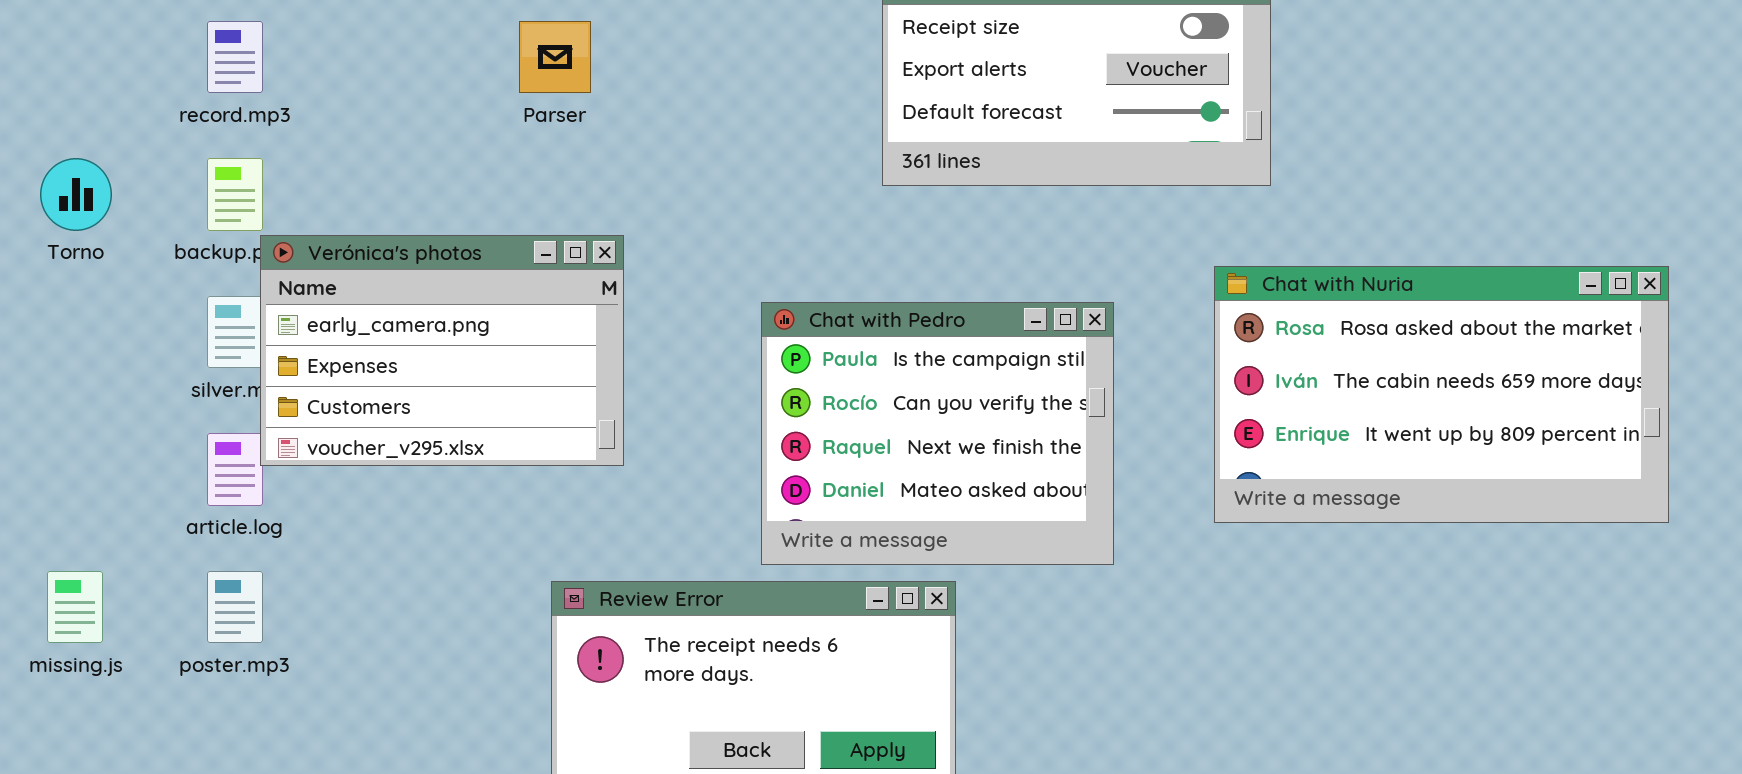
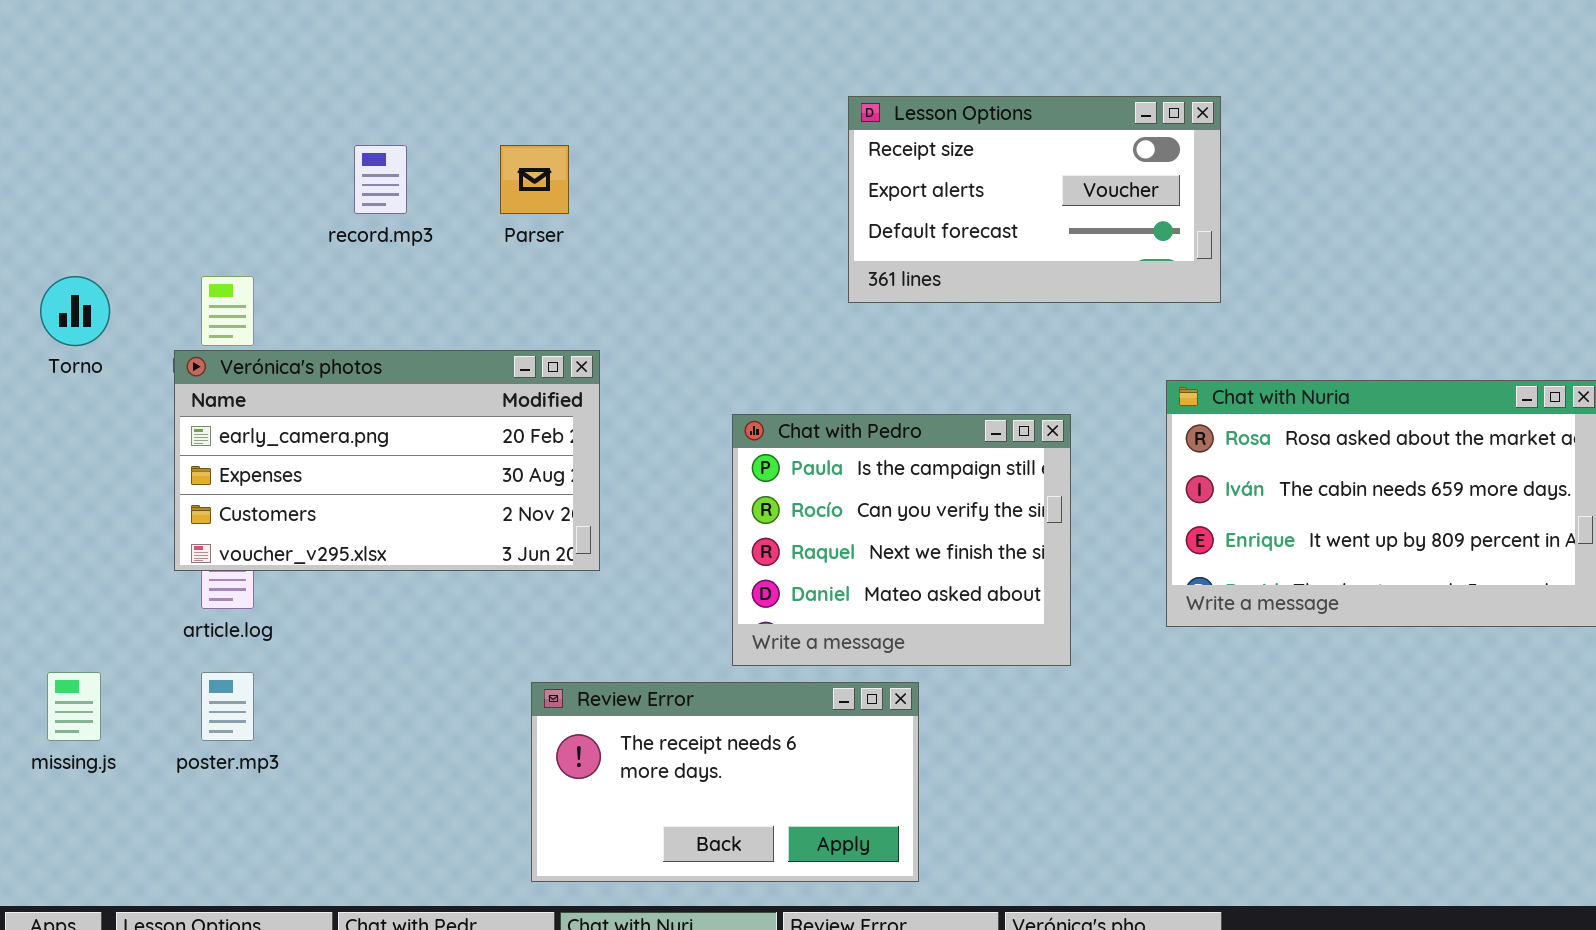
record.mp3: [207,21,263,93] -> [354,145,407,214], moved
Verónica's photos: [260,235,624,466] -> [174,350,600,571], resized

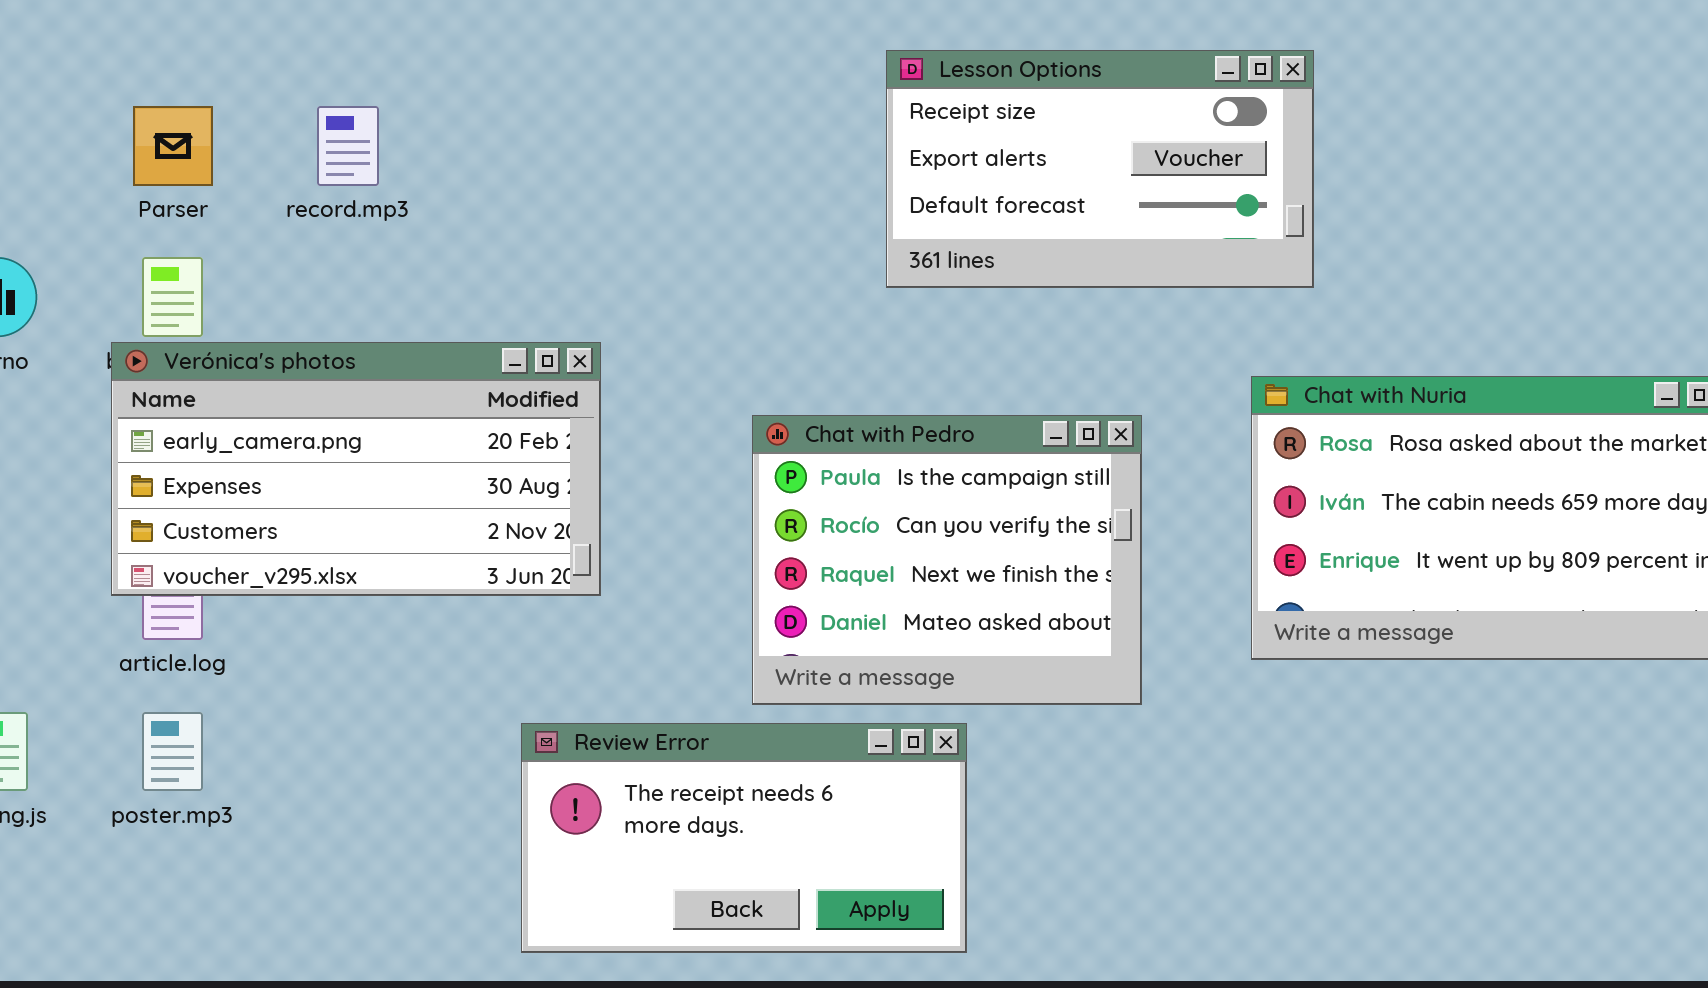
Parser: [500,145,569,214] -> [133,106,213,186], moved

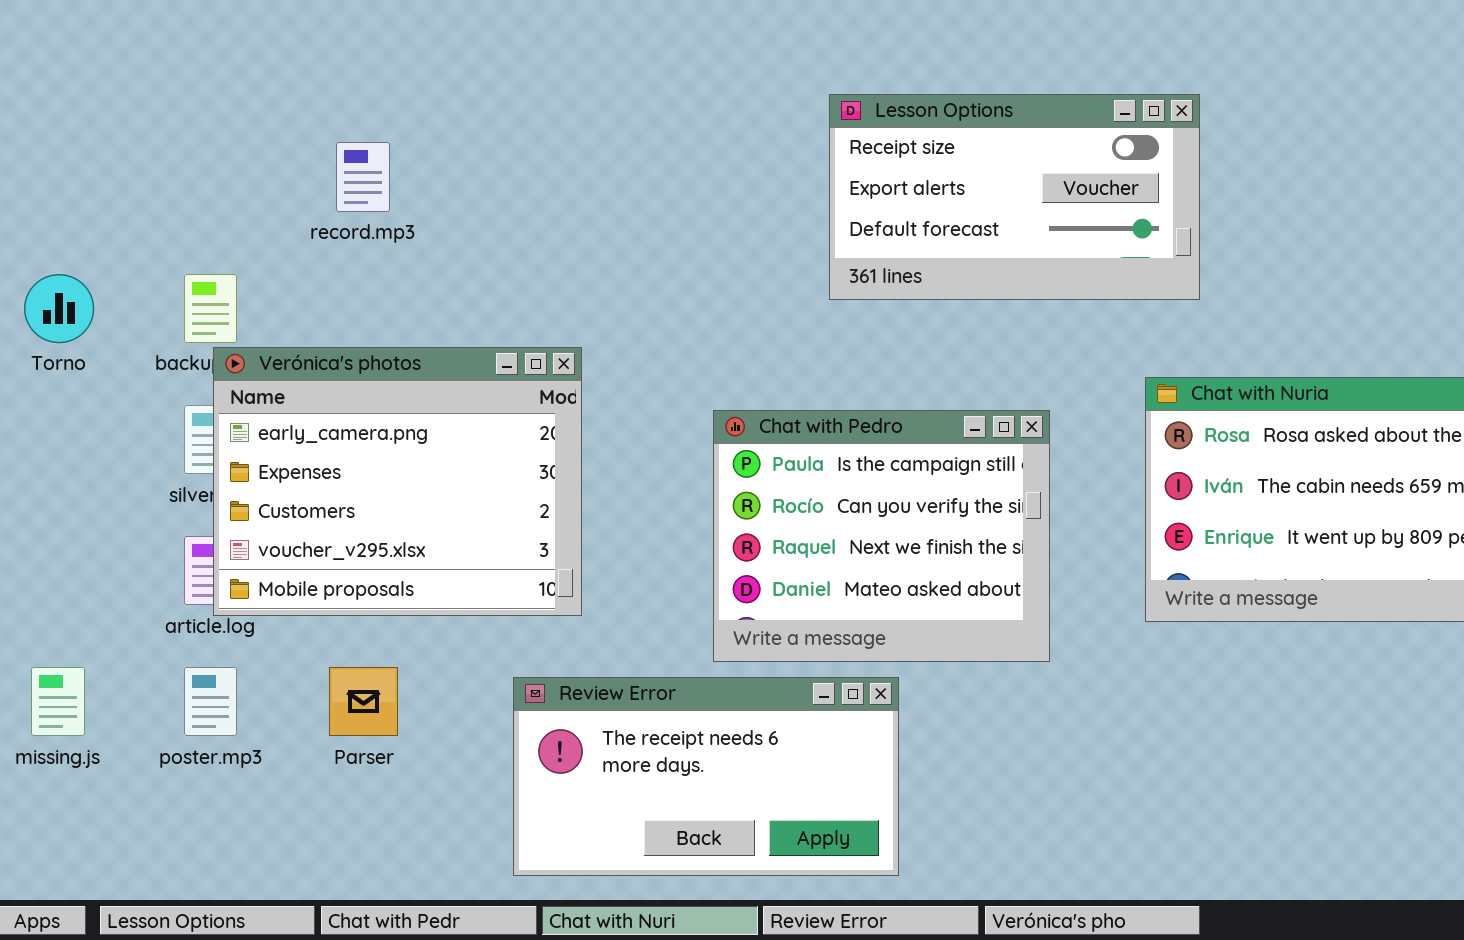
Parser: [133,106,213,186] -> [329,667,398,736], moved
Verónica's photos: [111,342,601,596] -> [213,347,582,616], resized

